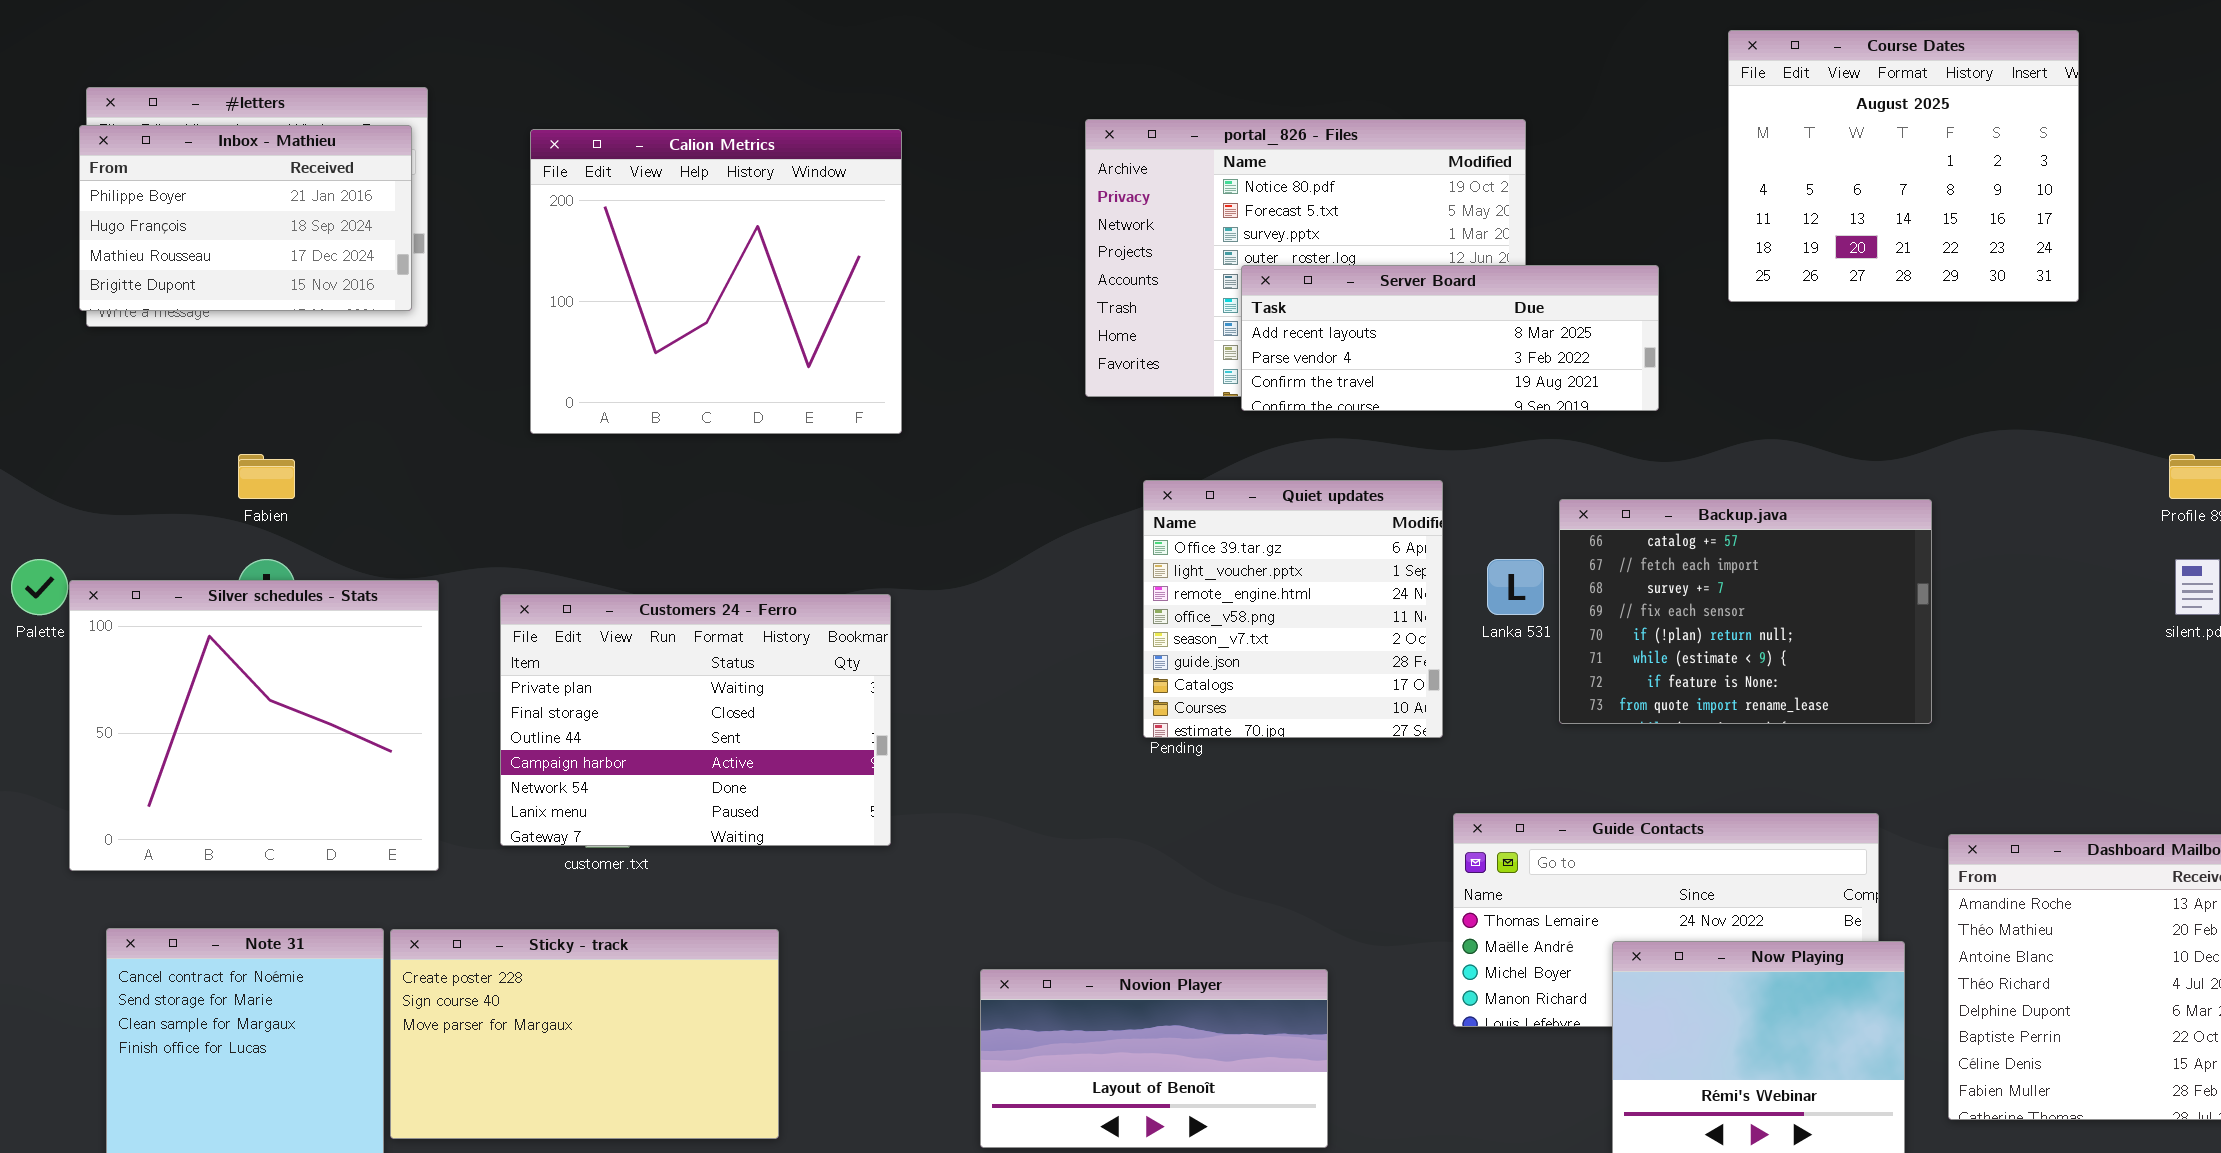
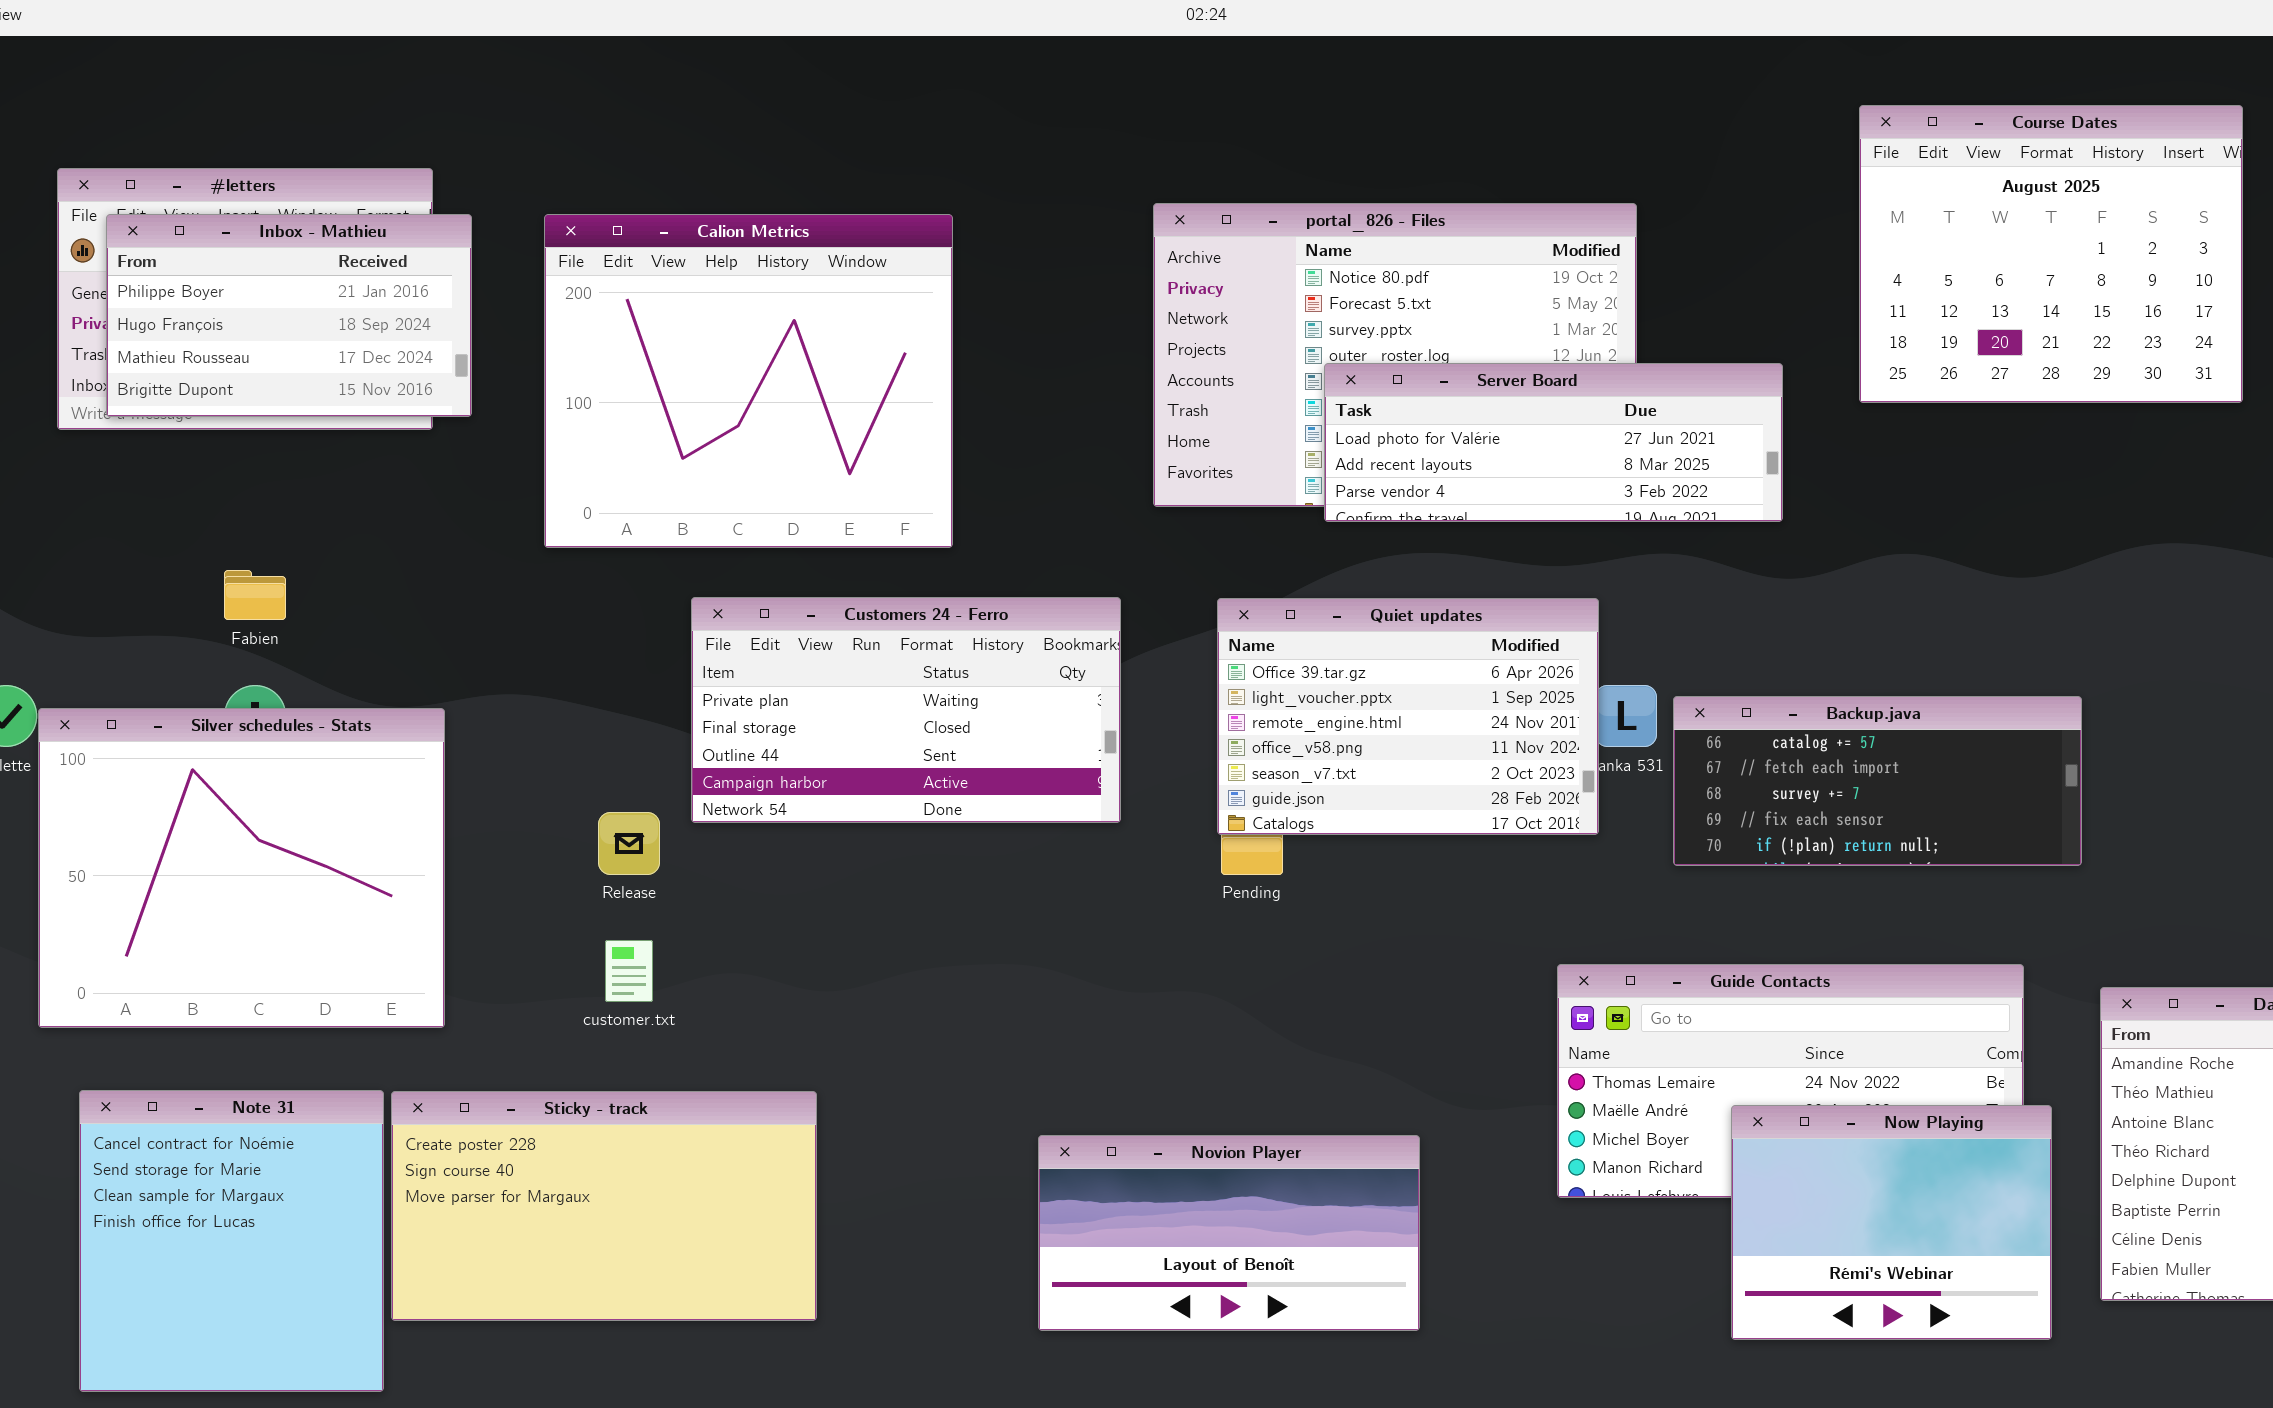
Inbox - Mathieu: [79,125,412,311] -> [106,214,472,417], moved
Server Board: [1241,265,1659,411] -> [1324,363,1783,522], scrolled up 1 row
Quiet updates: [1143,480,1443,738] -> [1217,598,1599,835], resized
Backup.java: [1559,499,1932,724] -> [1673,696,2082,866], resized
Customers 24 - Ferro: [500,594,891,846] -> [691,597,1121,823], moved, resized

